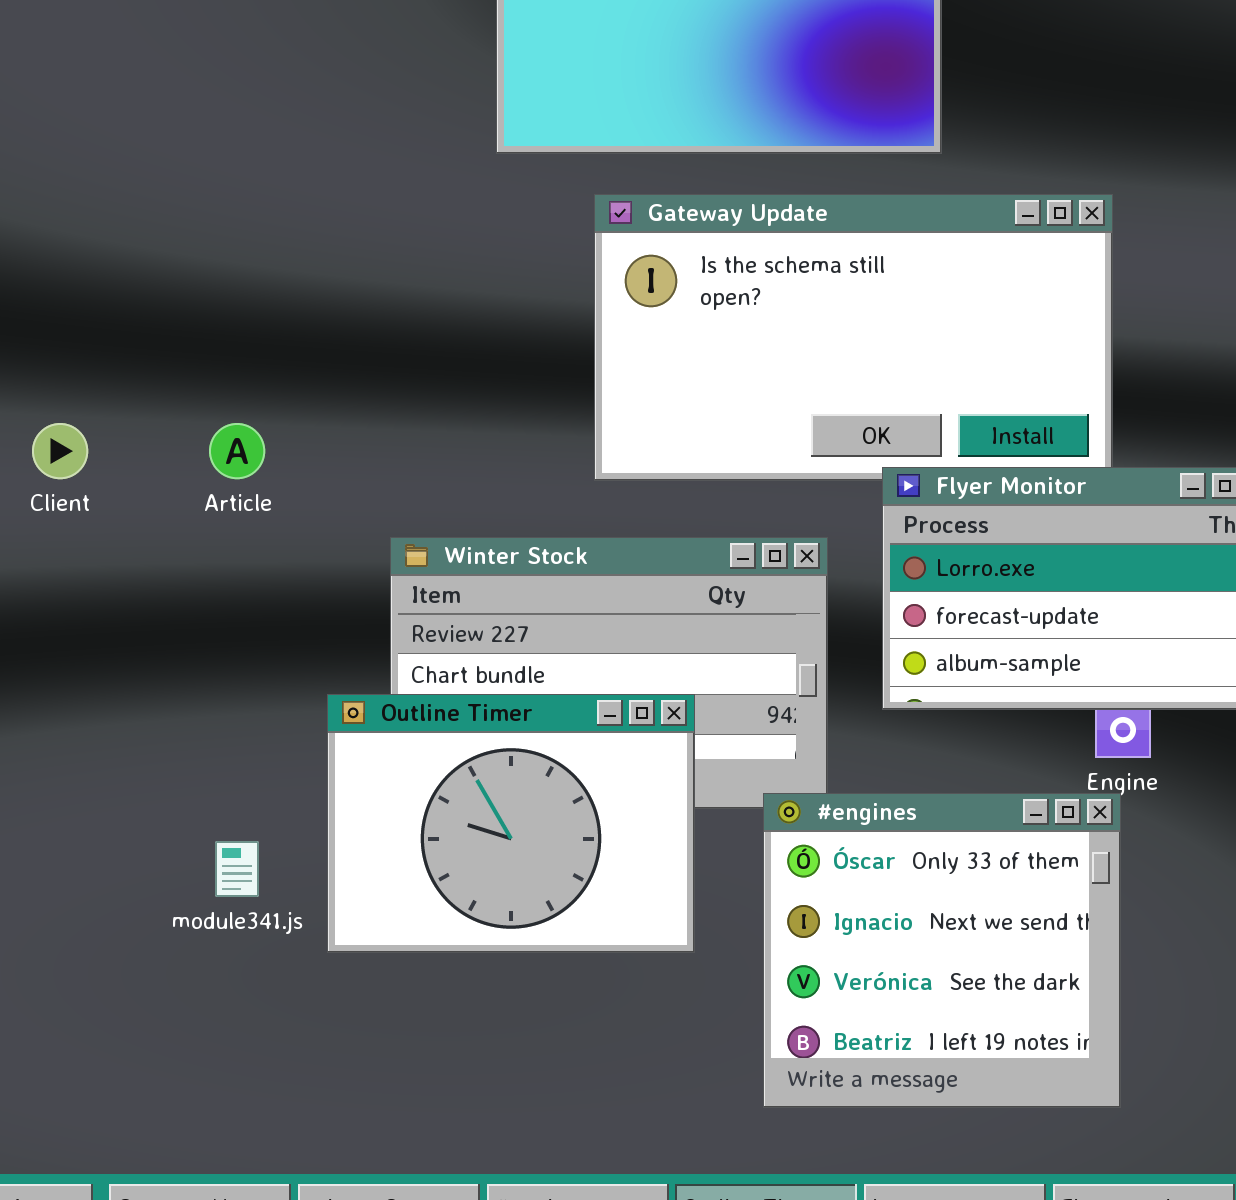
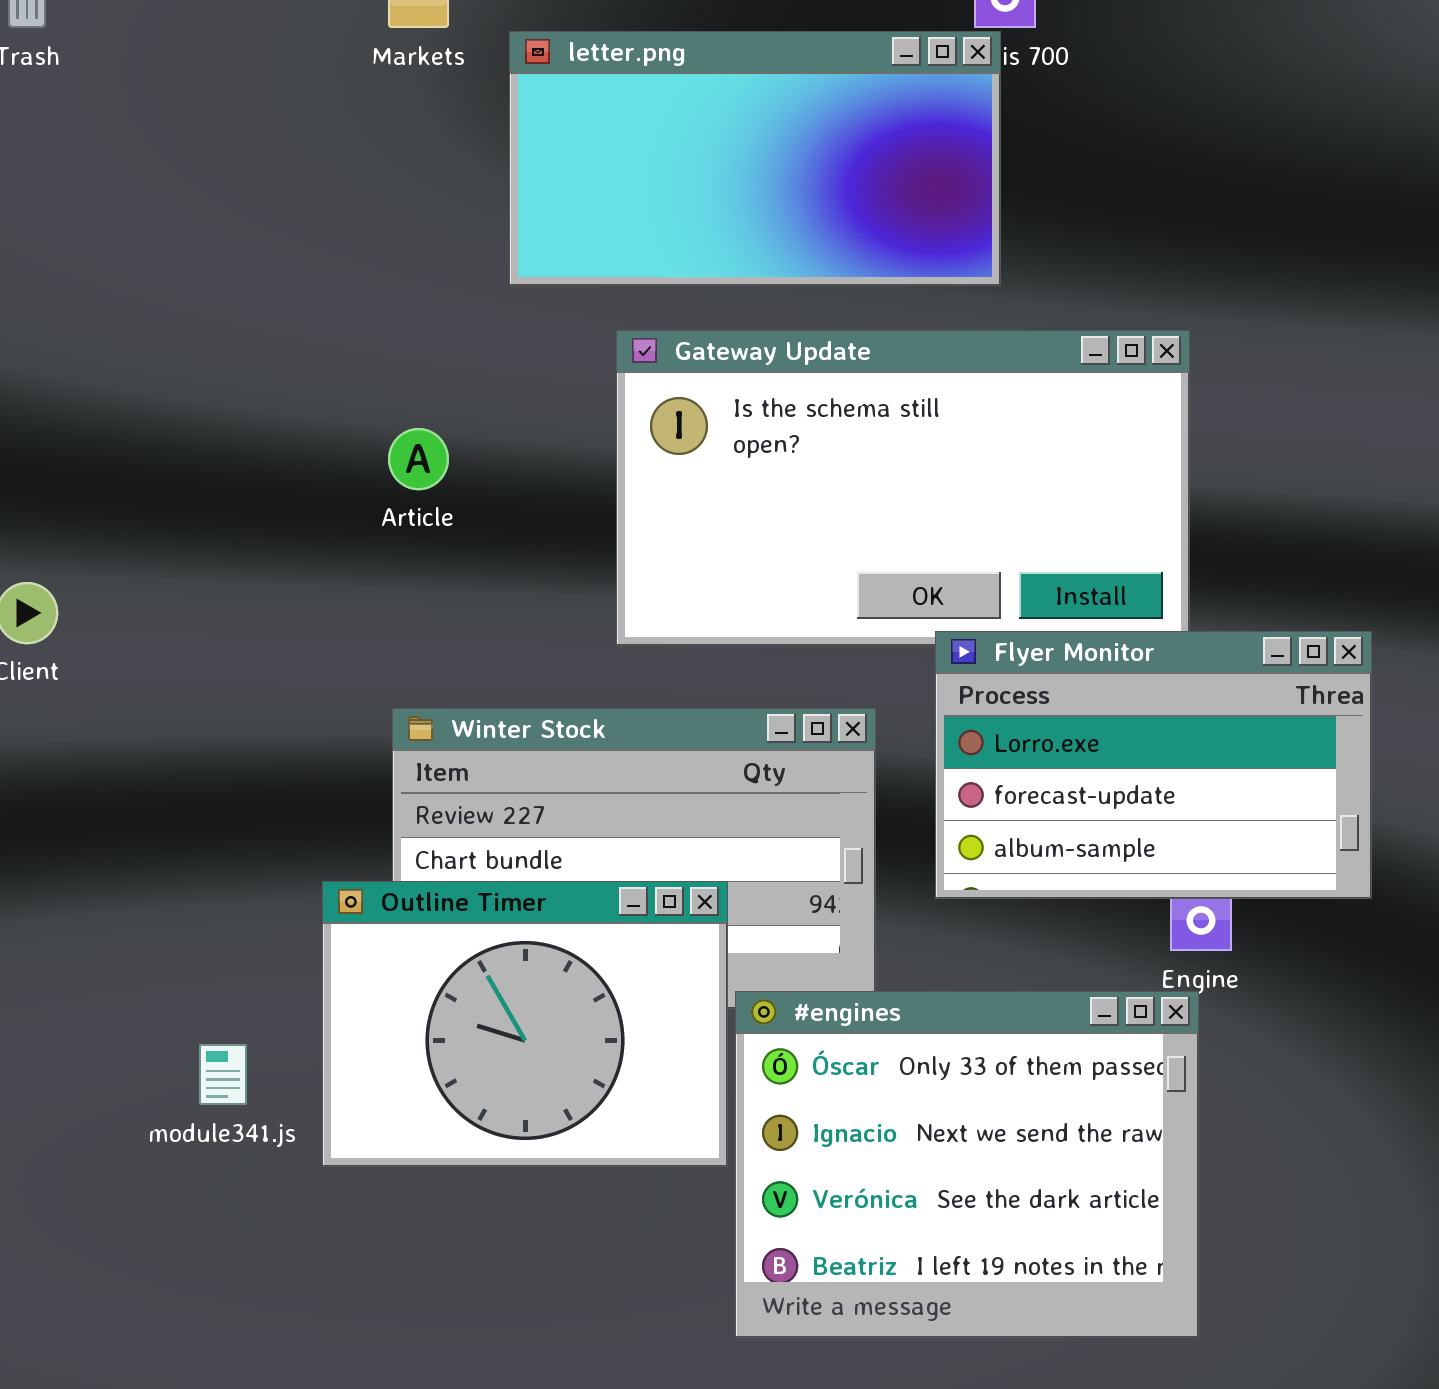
Article: [209,423,265,479] -> [388,428,449,490], moved
#engines: [763,793,1121,1108] -> [735,991,1199,1338], resized

